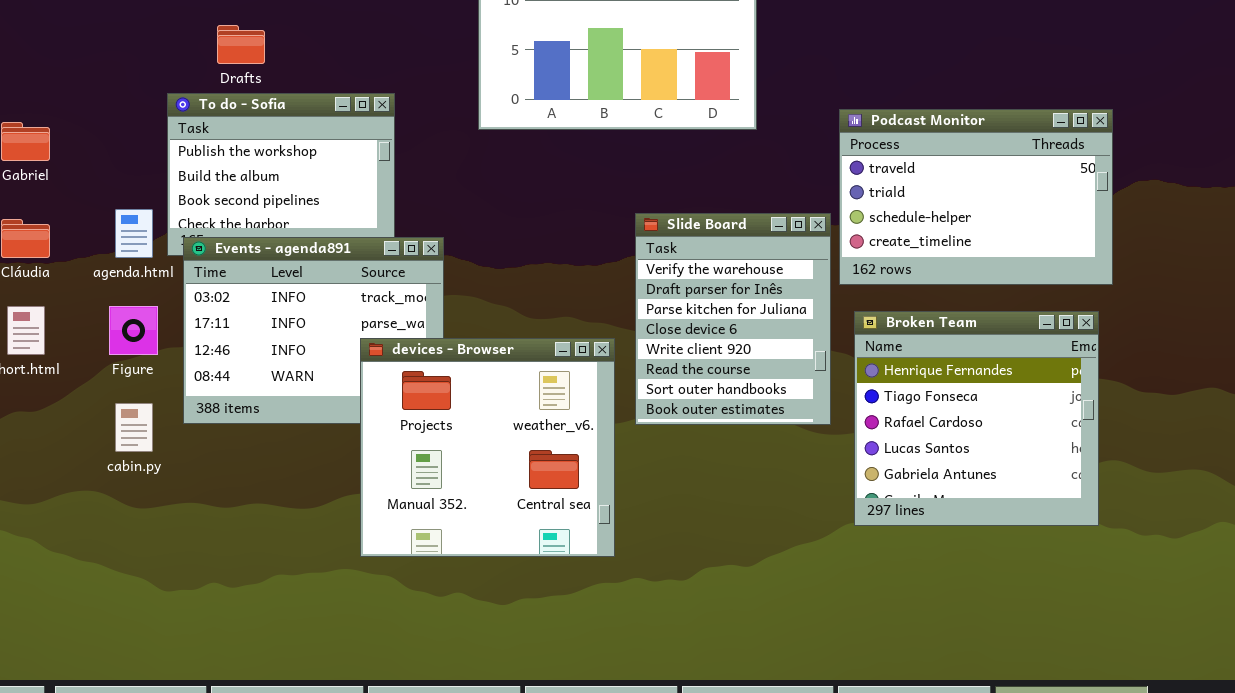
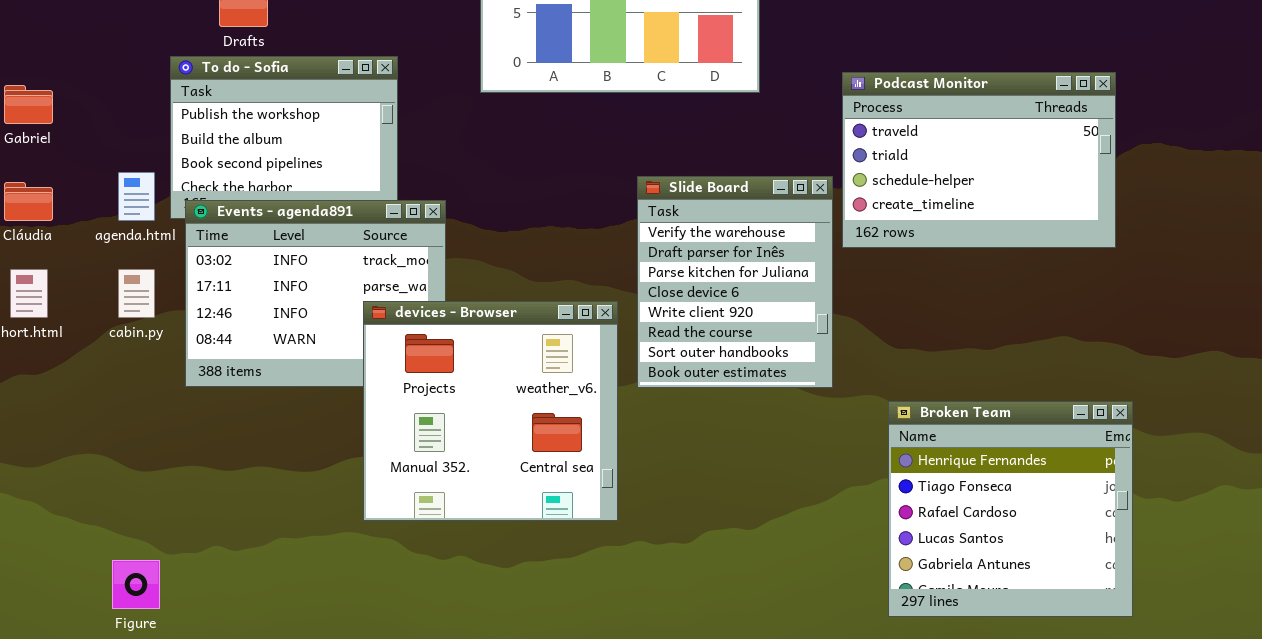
Figure: [109,306,158,355] -> [112,560,160,609], moved
Broken Team: [854,311,1099,526] -> [888,401,1133,617], moved
cabin.py: [115,403,153,452] -> [118,269,155,318], moved

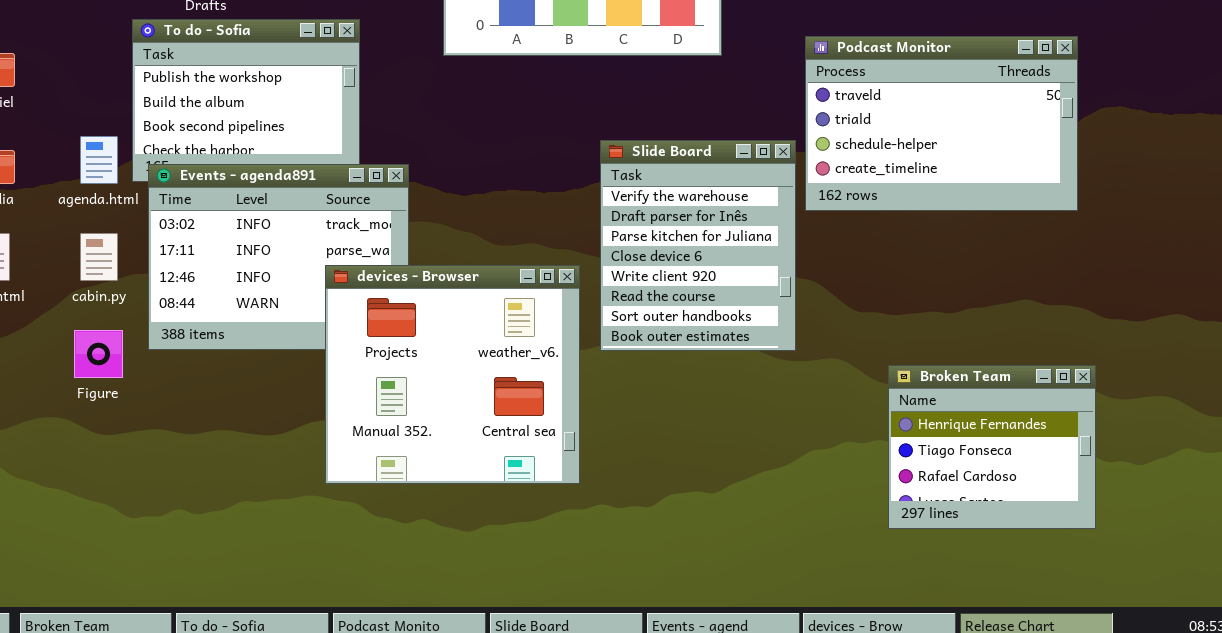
Broken Team: [888,401,1133,617] -> [888,365,1096,529], resized
Figure: [112,560,160,609] -> [74,330,123,378], moved

